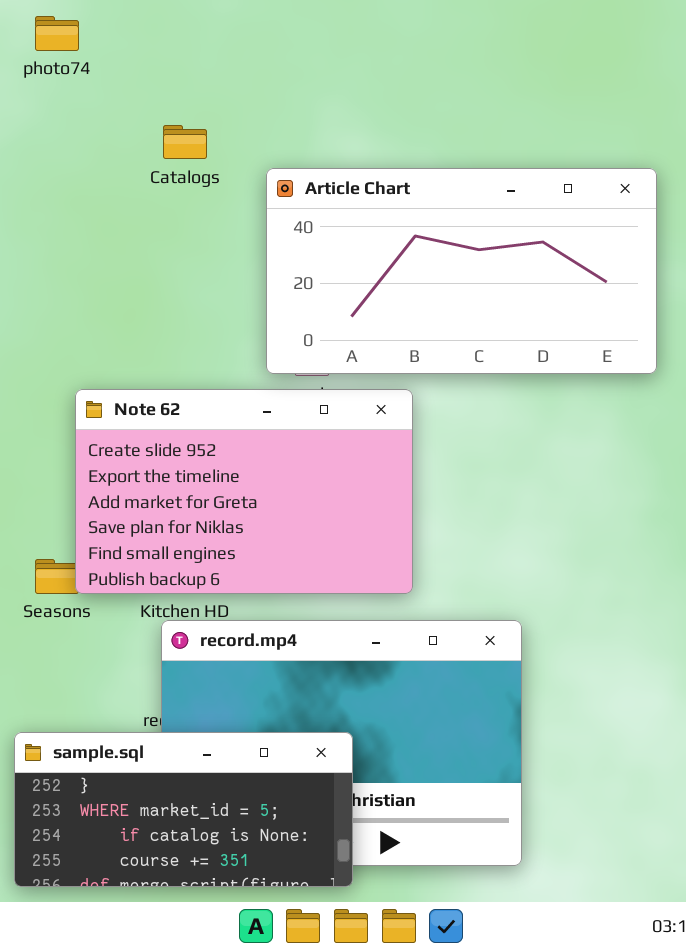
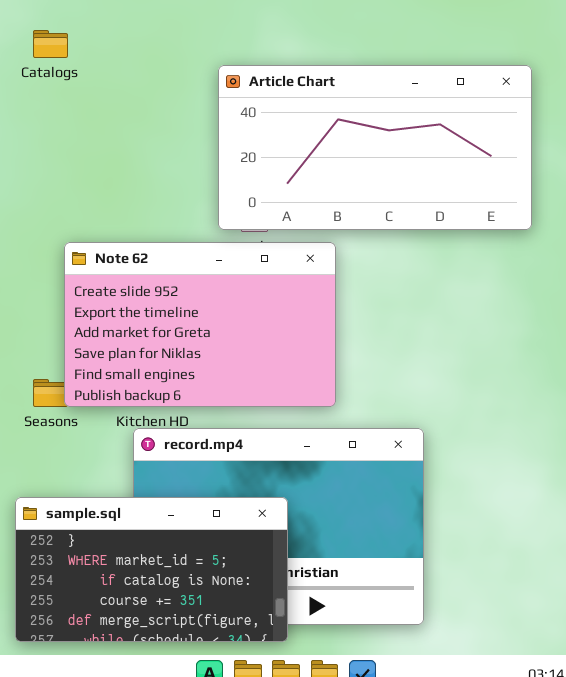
Catalogs: [163,125,207,159] -> [33,30,68,58], moved
sample.sql: [14,732,353,887] -> [15,497,288,642], resized

